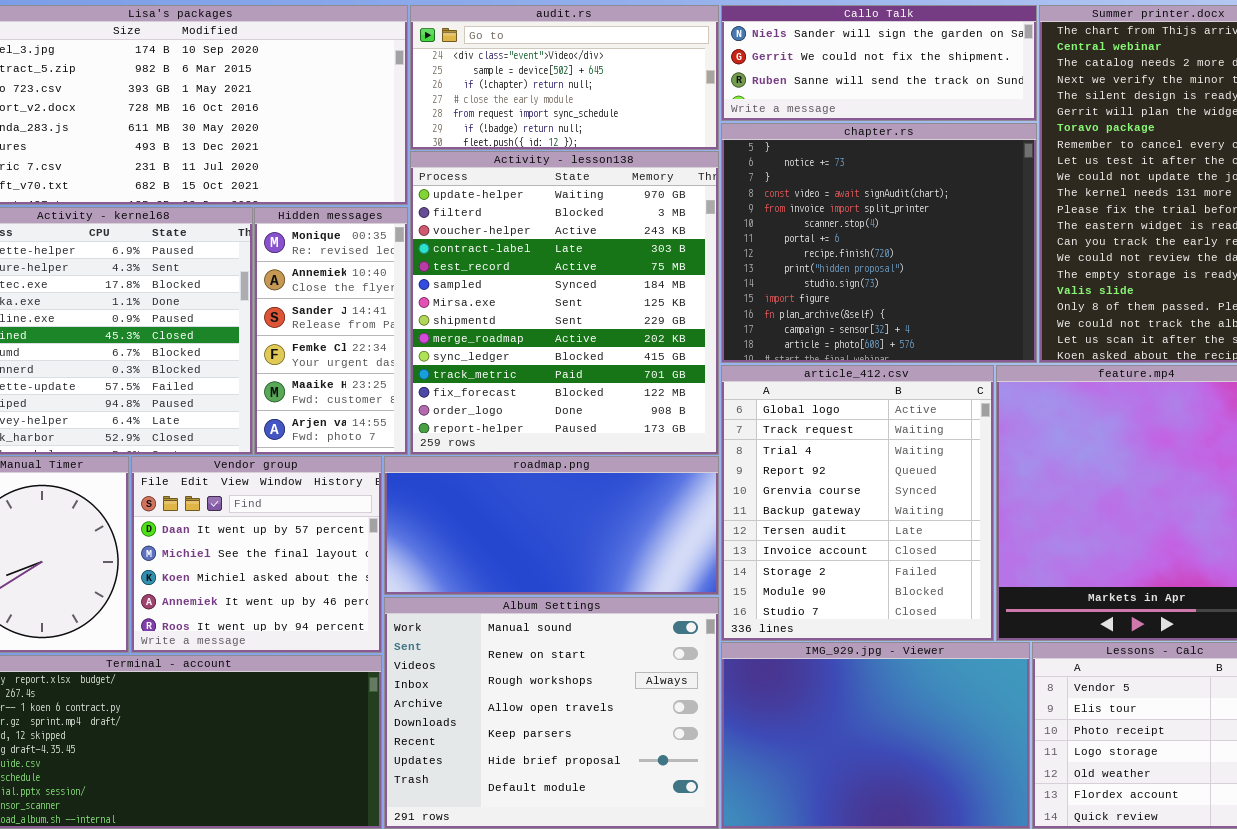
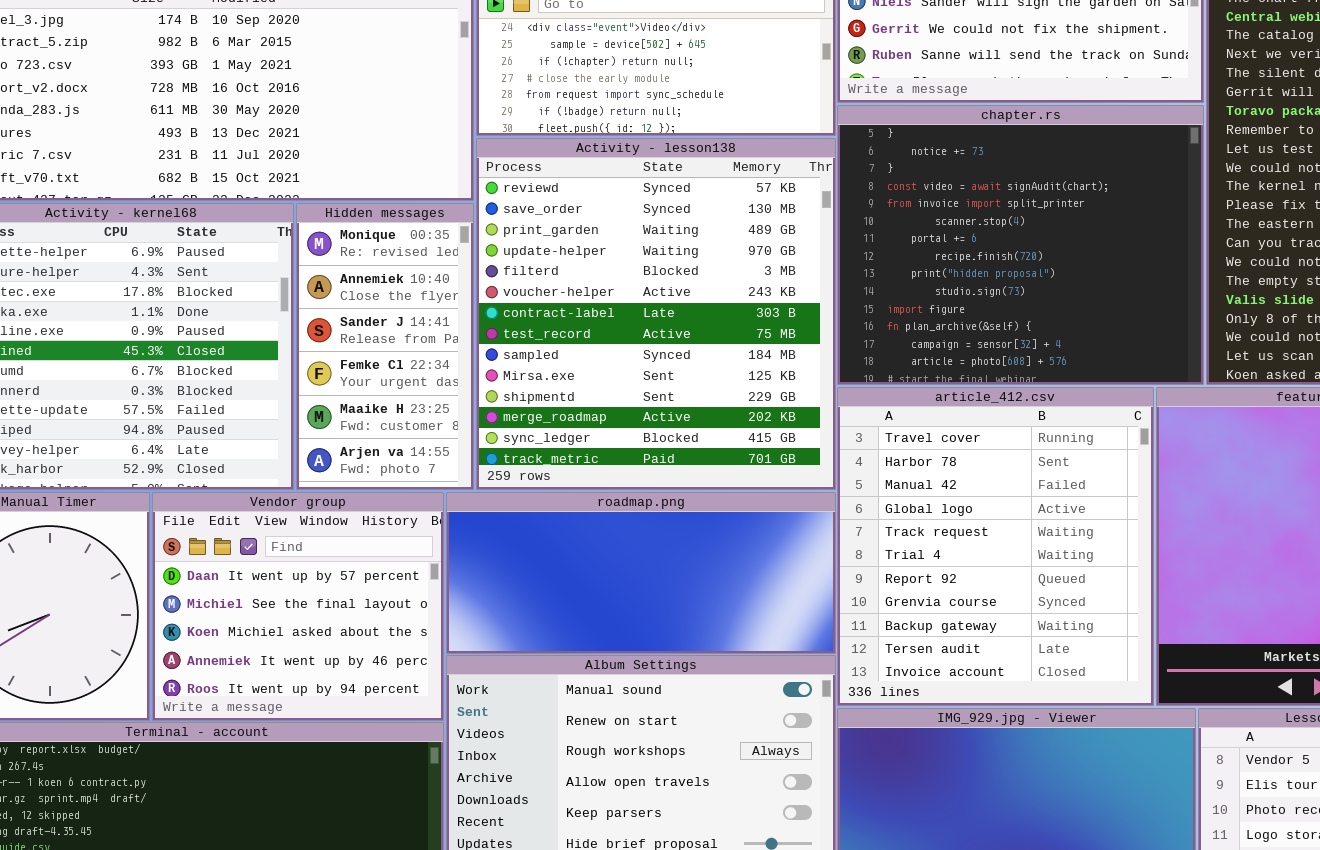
Activity - lesson138: [410,151,719,455] -> [476,138,836,490], scrolled up 3 rows
article_412.csv: [721,365,994,641] -> [837,387,1154,706], scrolled up 3 rows

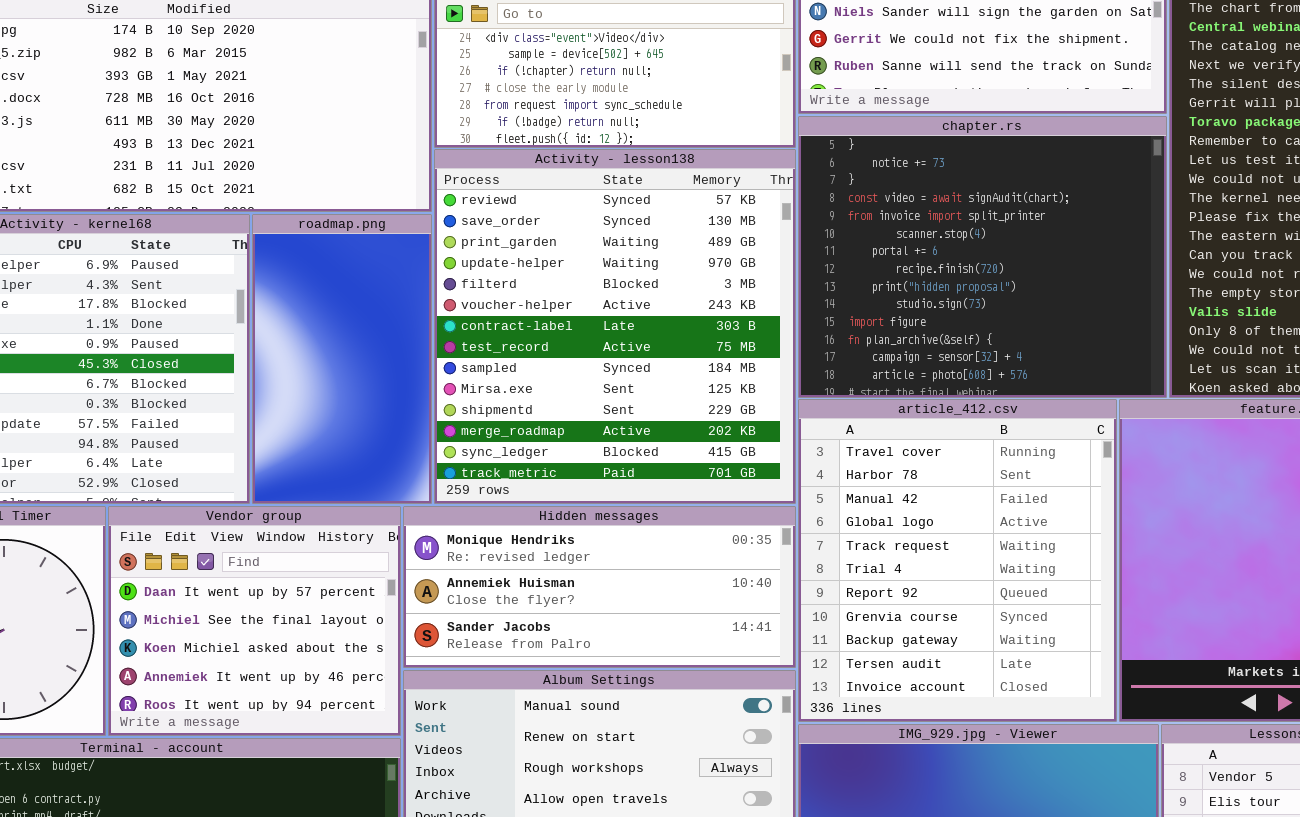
Hidden messages: [296,203,474,490] -> [403,506,796,668], moved, resized
roadmap.png: [446,492,836,654] -> [252,214,432,504], moved, resized

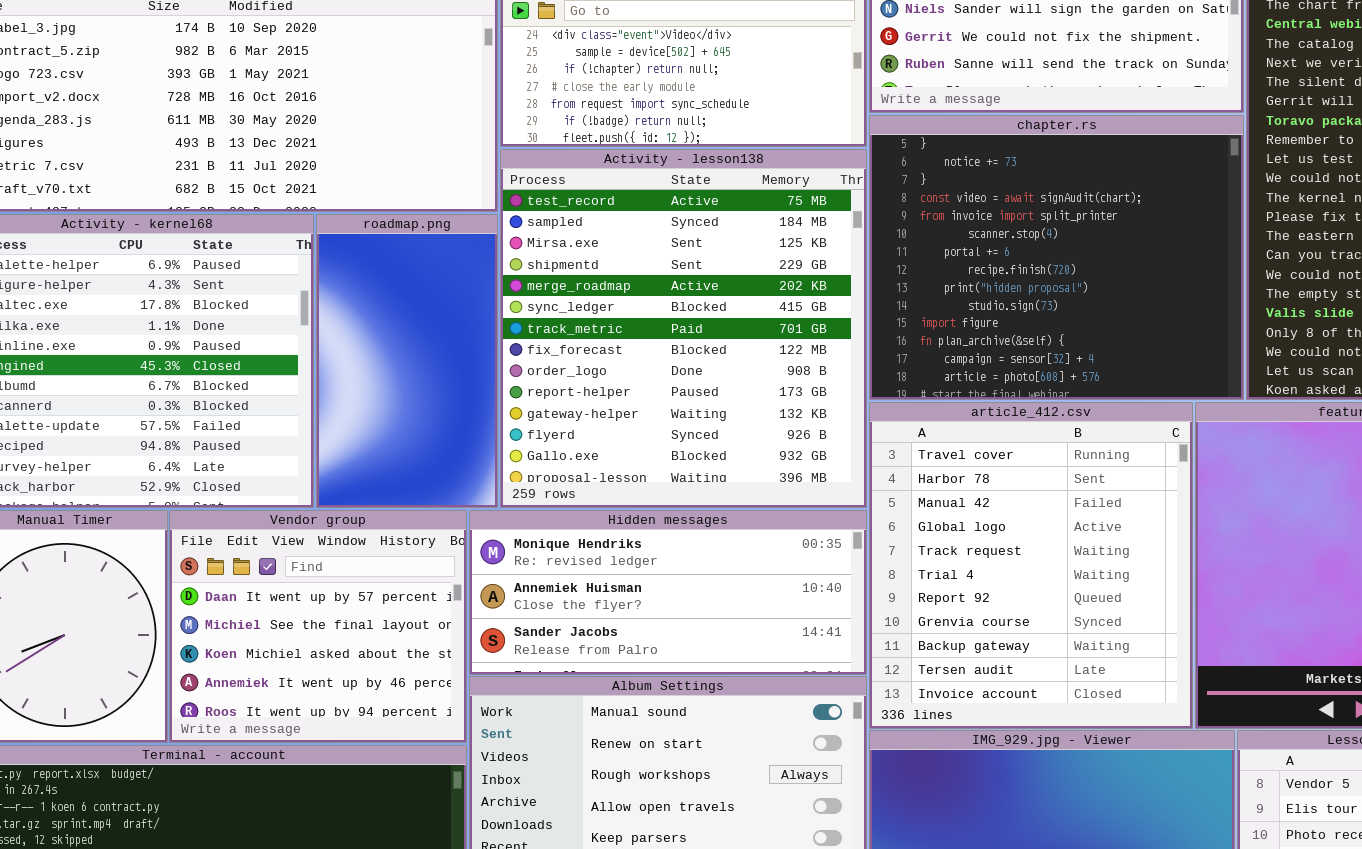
Activity - lesson138: [434,149,796,504] -> [500,149,867,508], scrolled down 7 rows

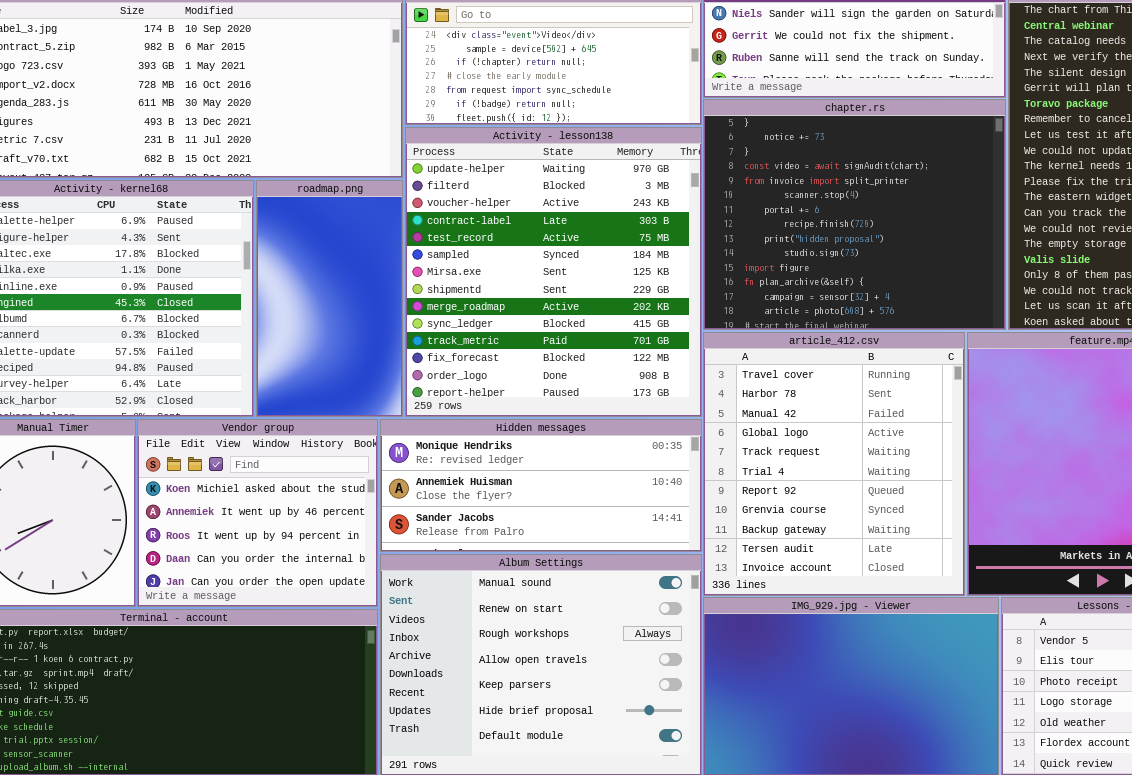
Activity - lesson138: [500,149,867,508] -> [405,127,702,417], scrolled up 4 rows
Vendor group: [169,510,467,743] -> [137,419,378,607], scrolled down 2 rows

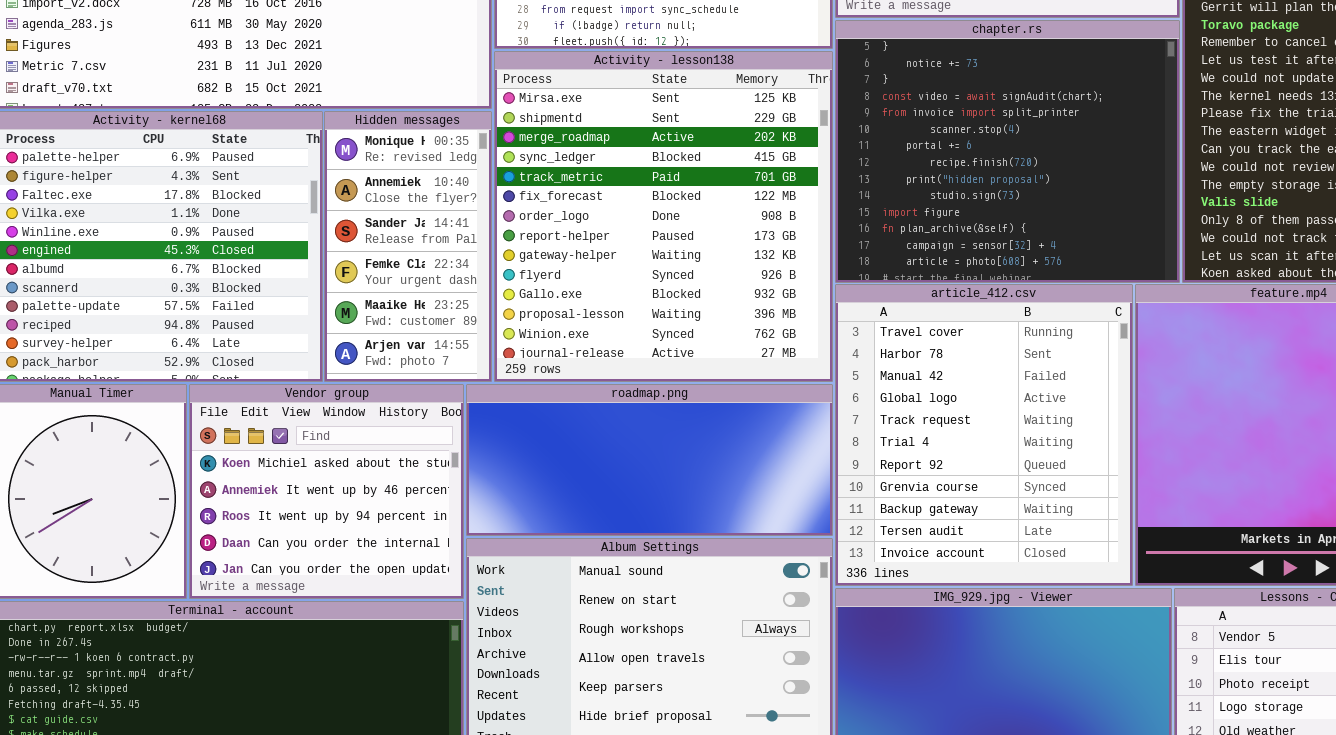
Activity - lesson138: [405,127,702,417] -> [494,51,833,382], scrolled down 6 rows
roadmap.png: [256,180,403,417] -> [466,384,833,536], moved, resized
Hidden messages: [380,419,702,552] -> [324,111,492,382], moved, resized

